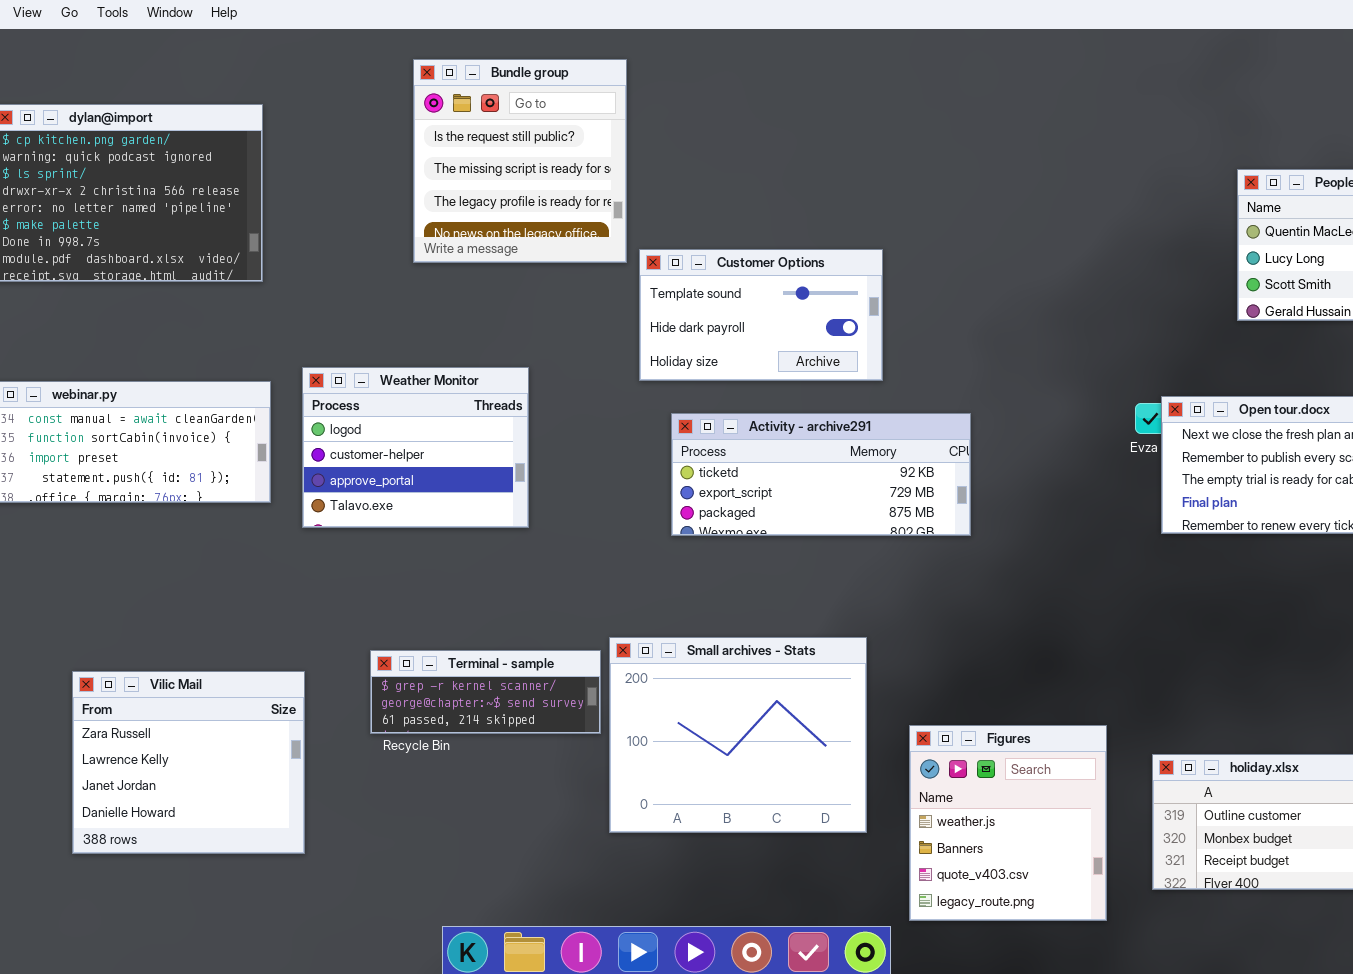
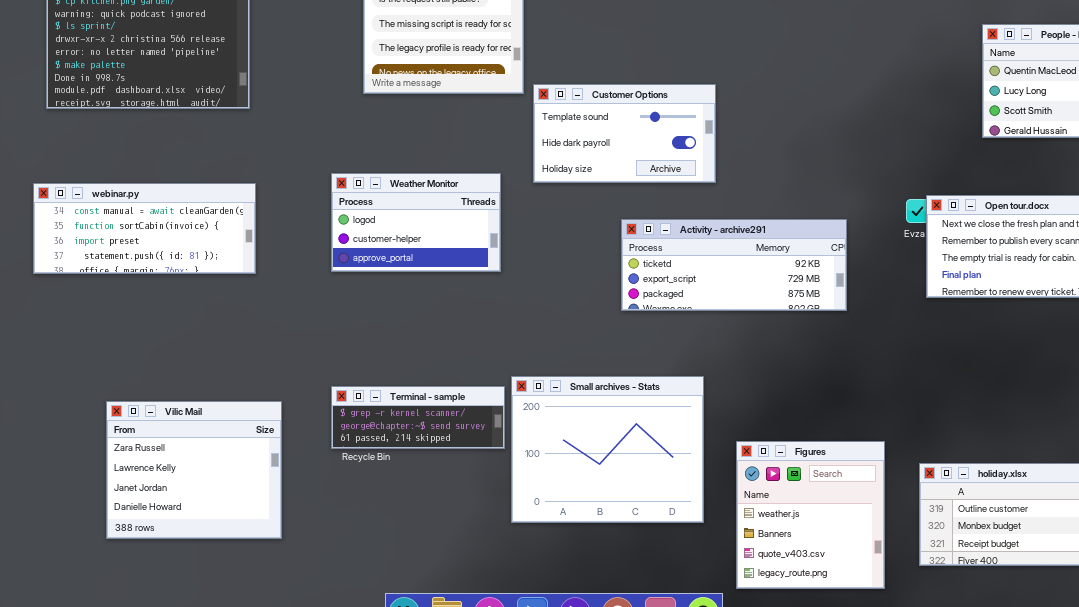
Weather Monitor: [302,367,529,528] -> [331,173,501,272], moved, resized
Activity - archive291: [671,413,971,536] -> [621,219,847,311], moved

